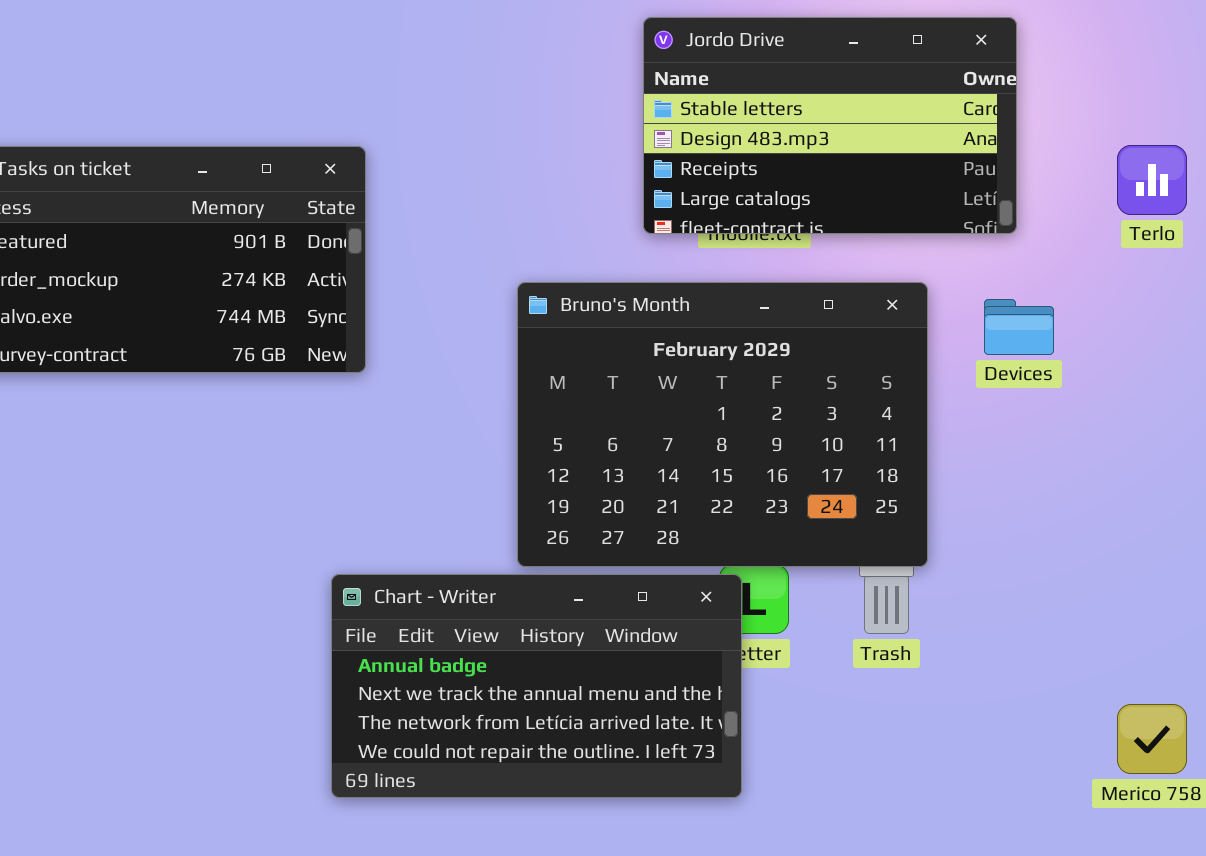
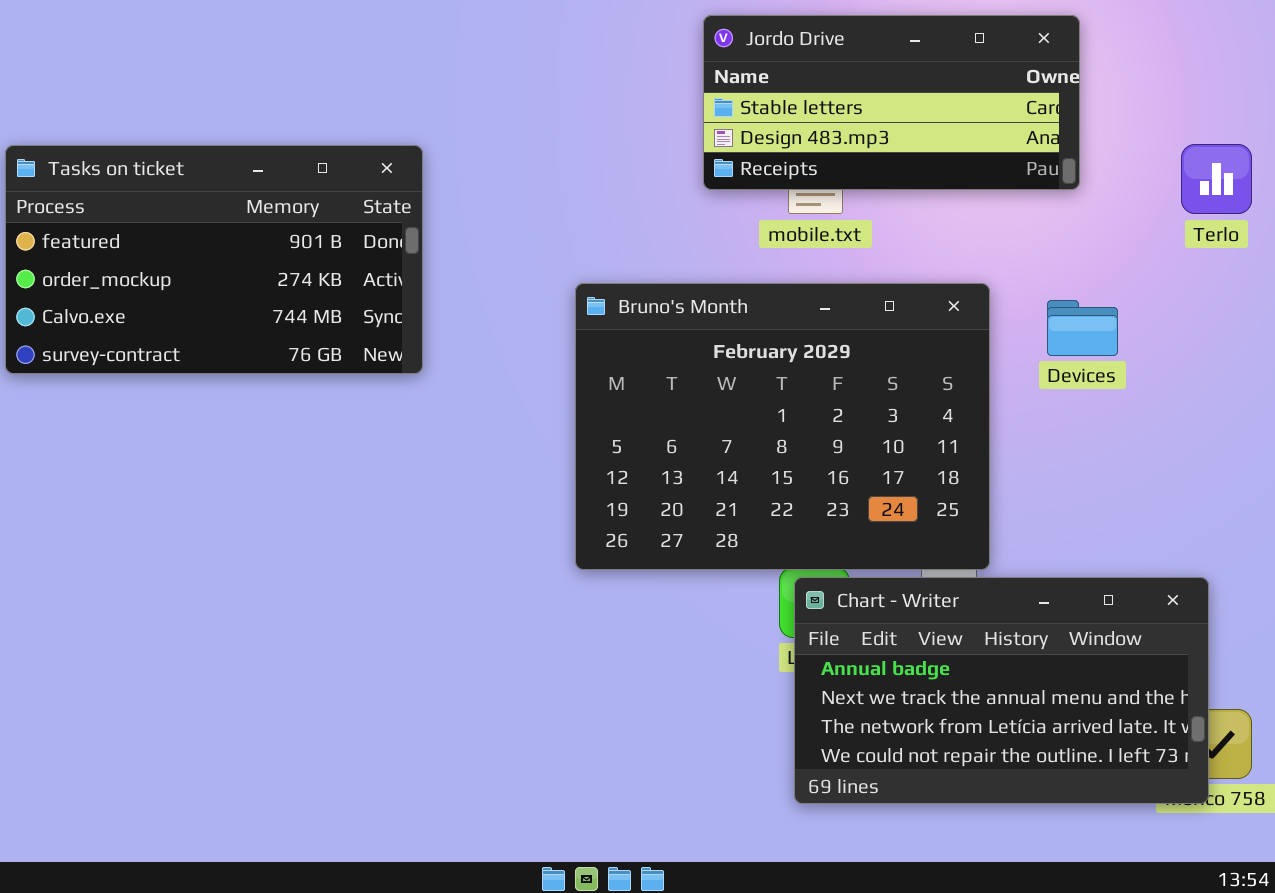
Jordo Drive: [643,17,1017,234] -> [703,15,1080,190], resized
Chart - Writer: [331,574,742,798] -> [794,577,1209,804], moved

